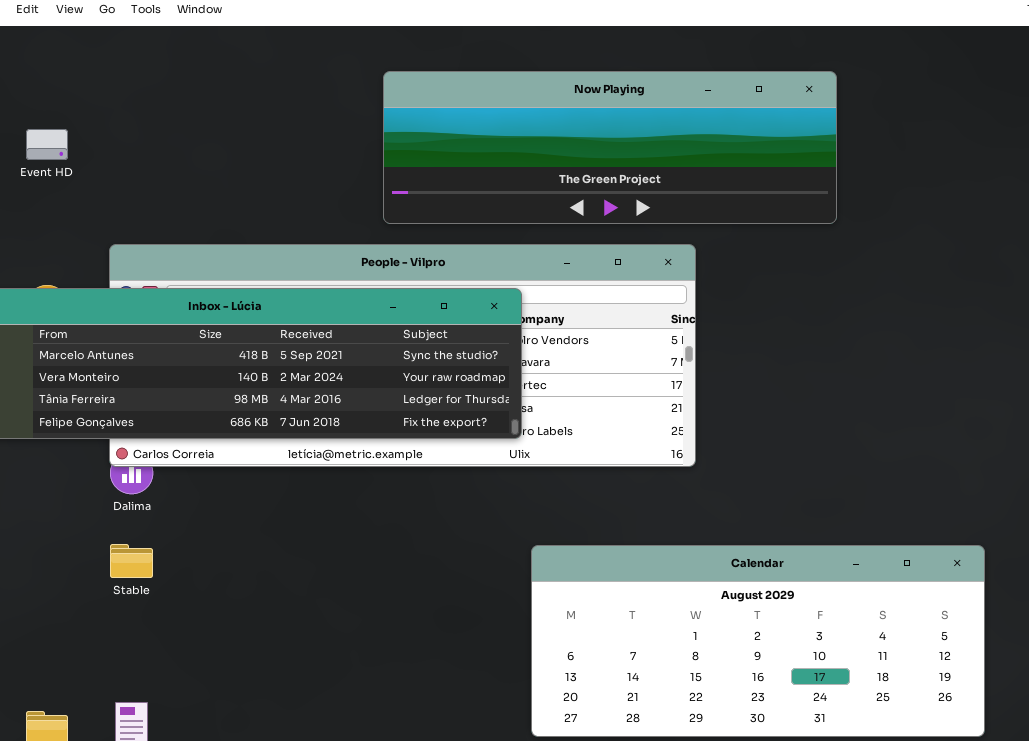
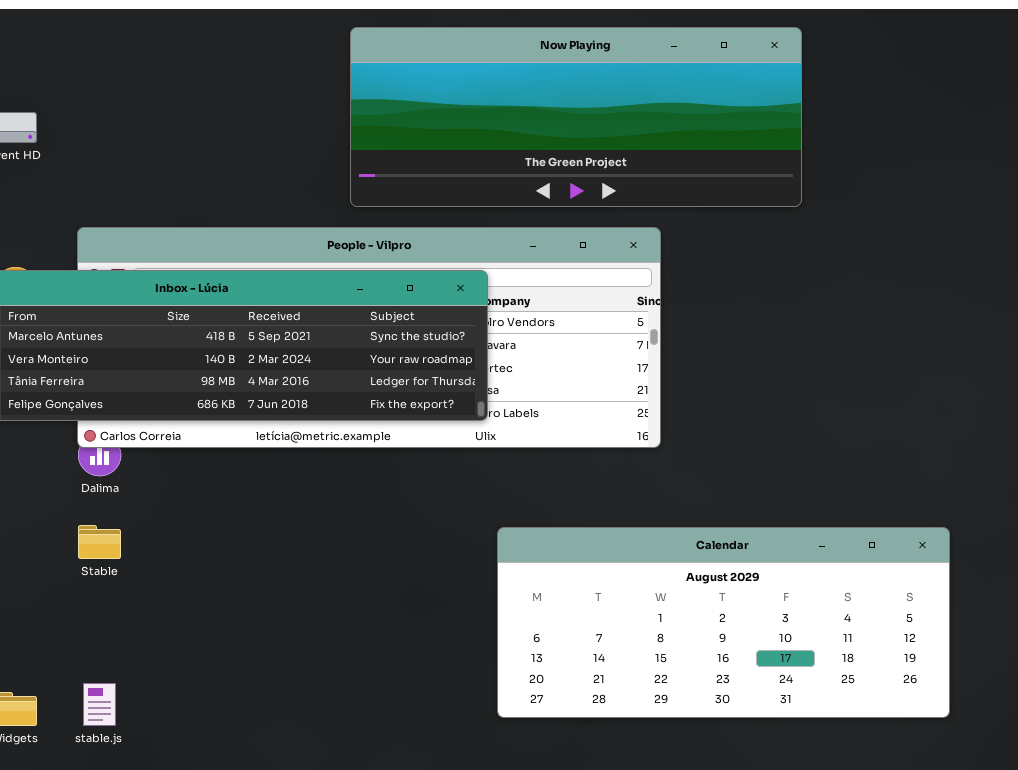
Now Playing: [383,71,837,224] -> [350,27,802,207], resized

